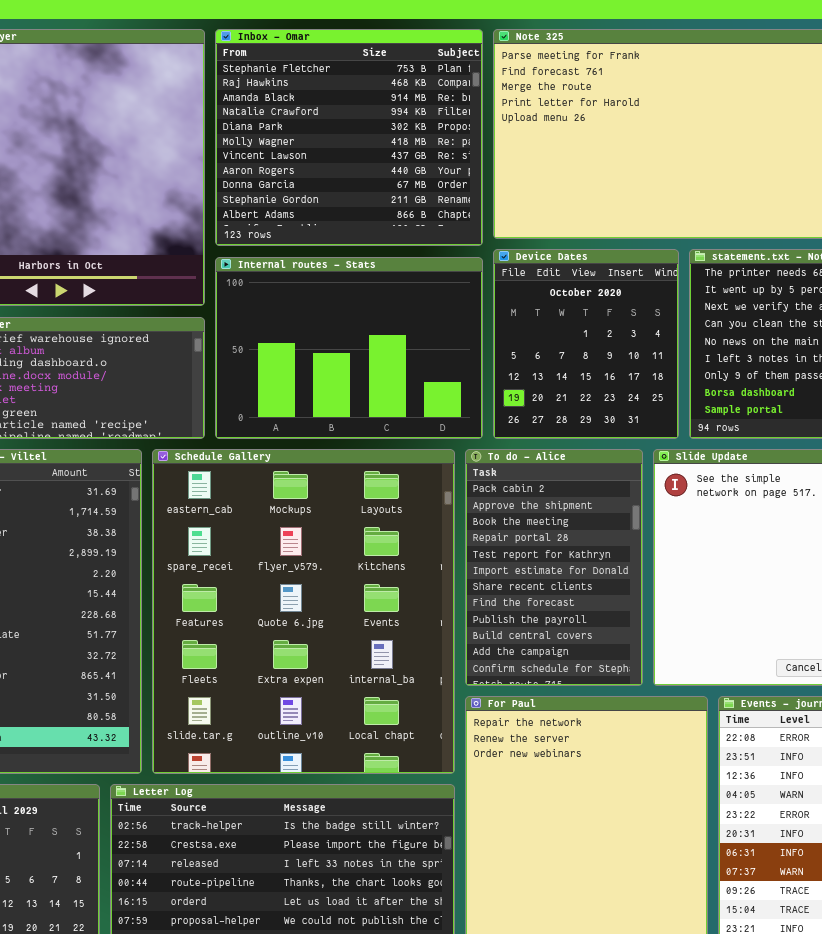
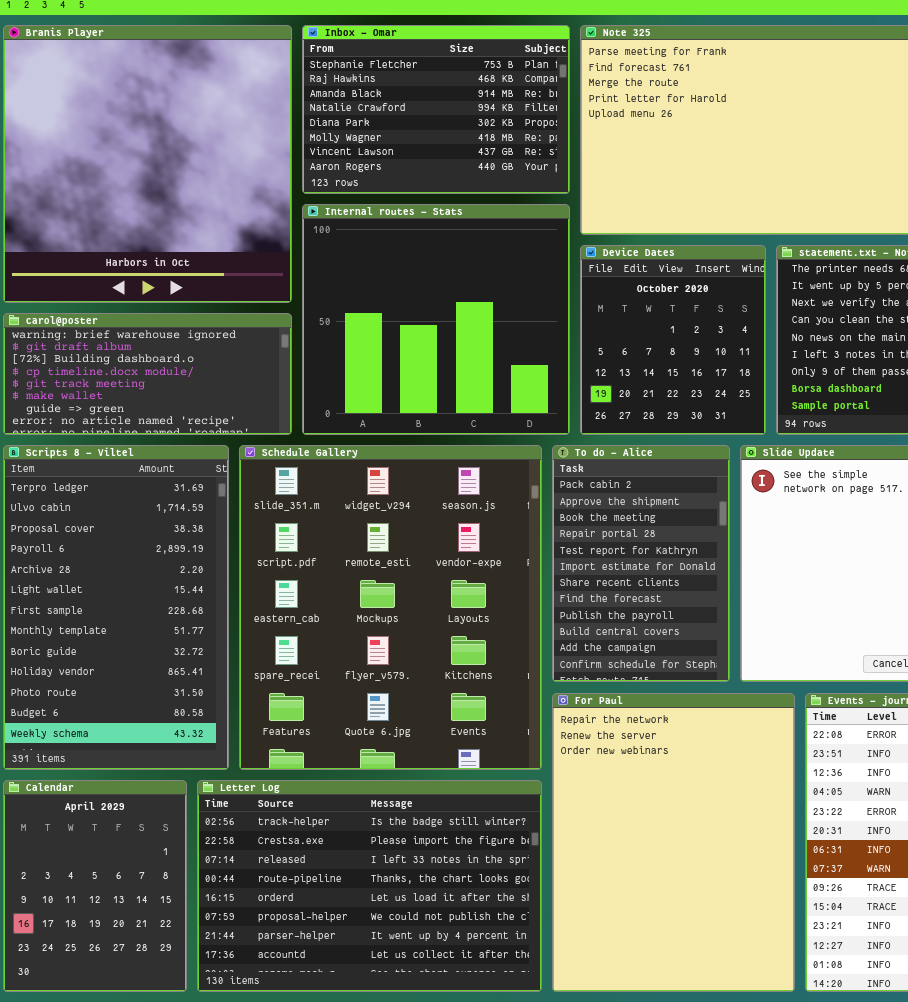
Inbox - Omar: [215,29,483,246] -> [302,25,570,194], resized
Internal routes - Stats: [215,257,483,439] -> [302,204,570,435], resized
Schedule Gallery: [152,449,455,774] -> [239,445,542,770], scrolled up 2 rows

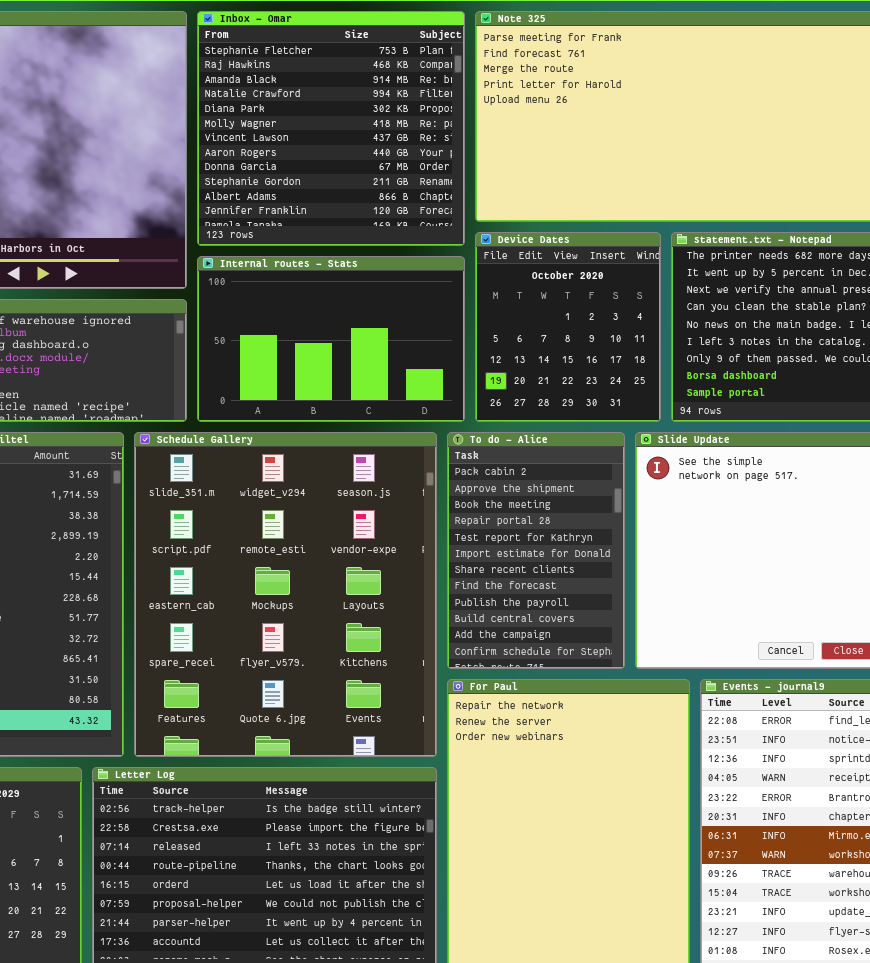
Inbox - Omar: [302,25,570,194] -> [197,11,465,246], resized
Internal routes - Stats: [302,204,570,435] -> [197,256,465,422], resized

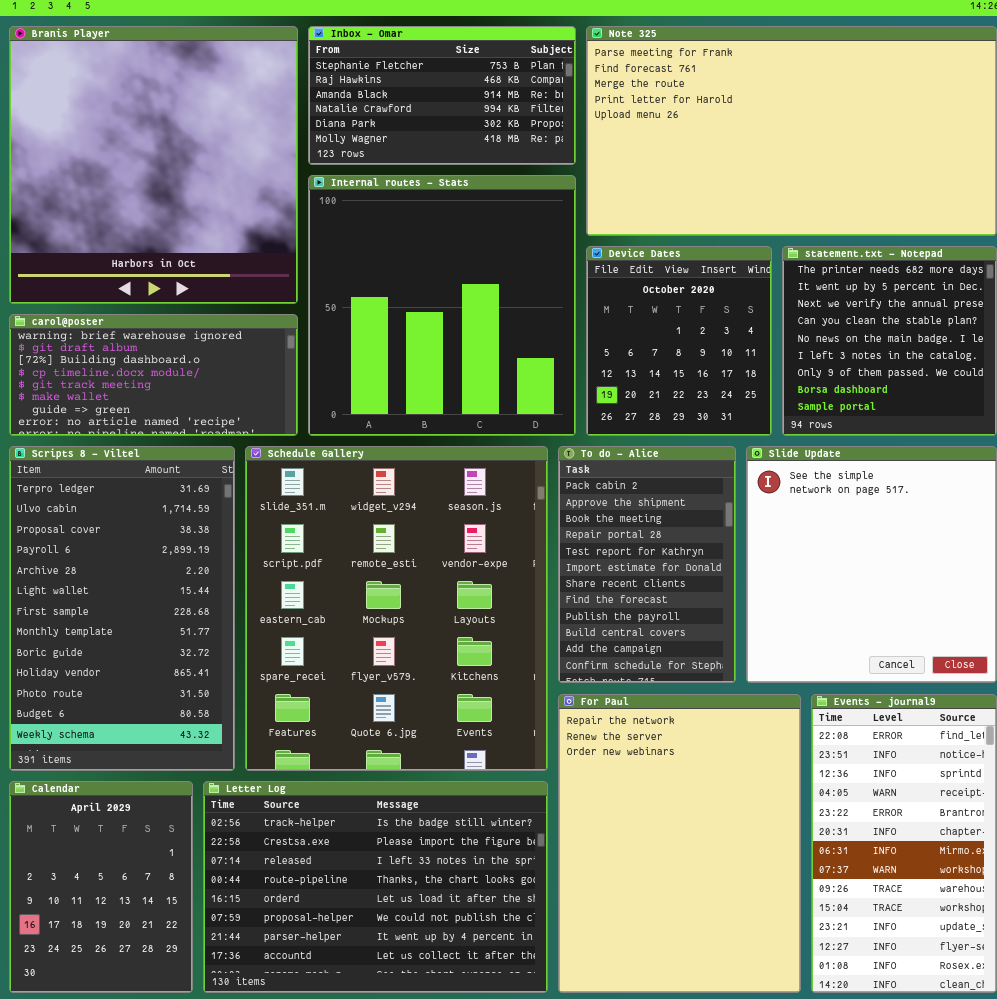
Inbox - Omar: [197,11,465,246] -> [308,26,576,165], resized
Internal routes - Stats: [197,256,465,422] -> [308,175,576,436], resized

